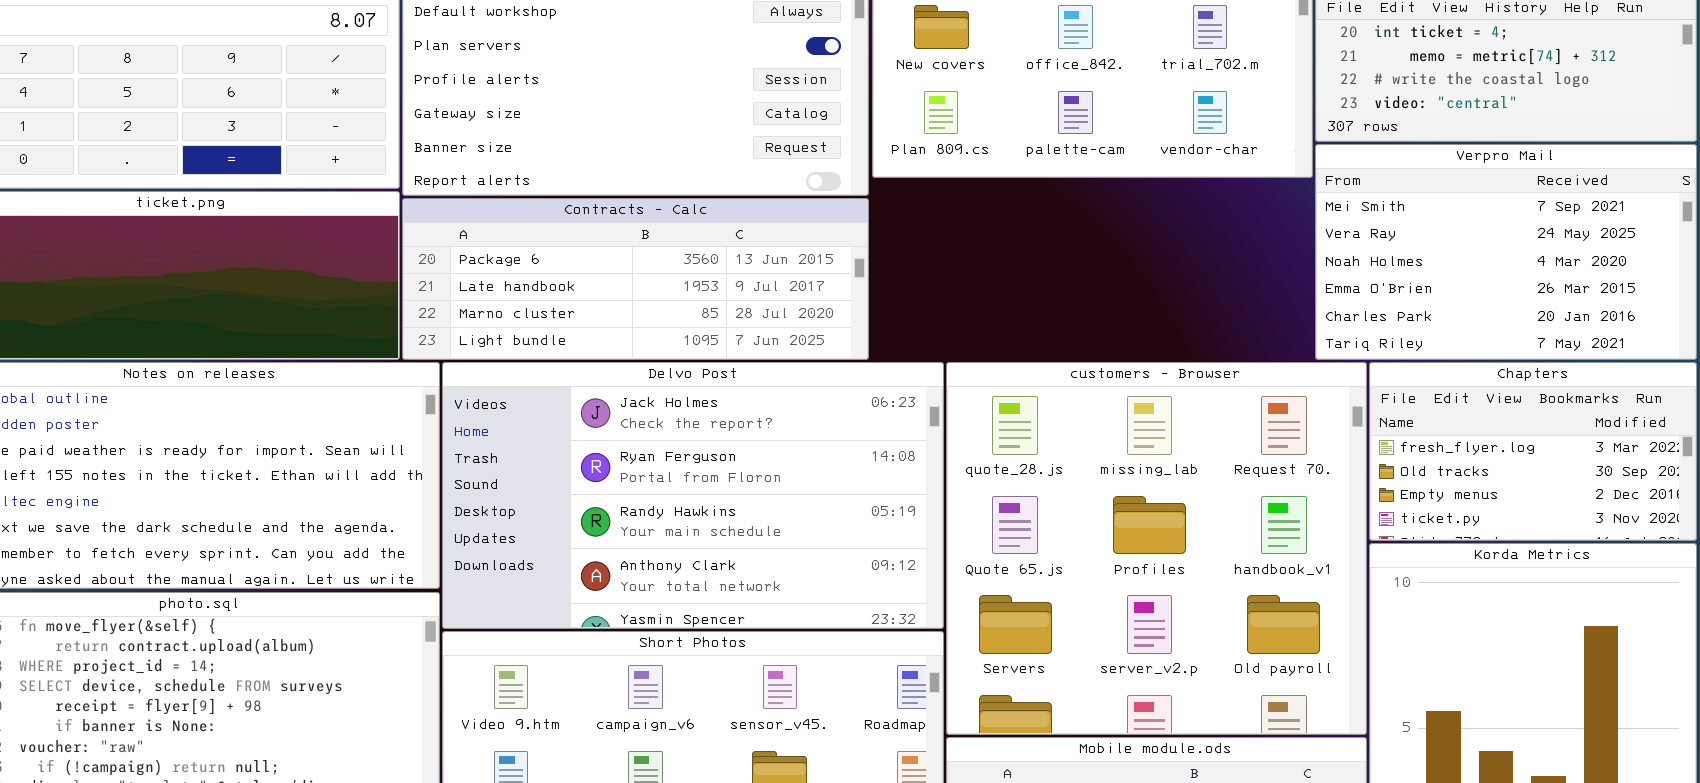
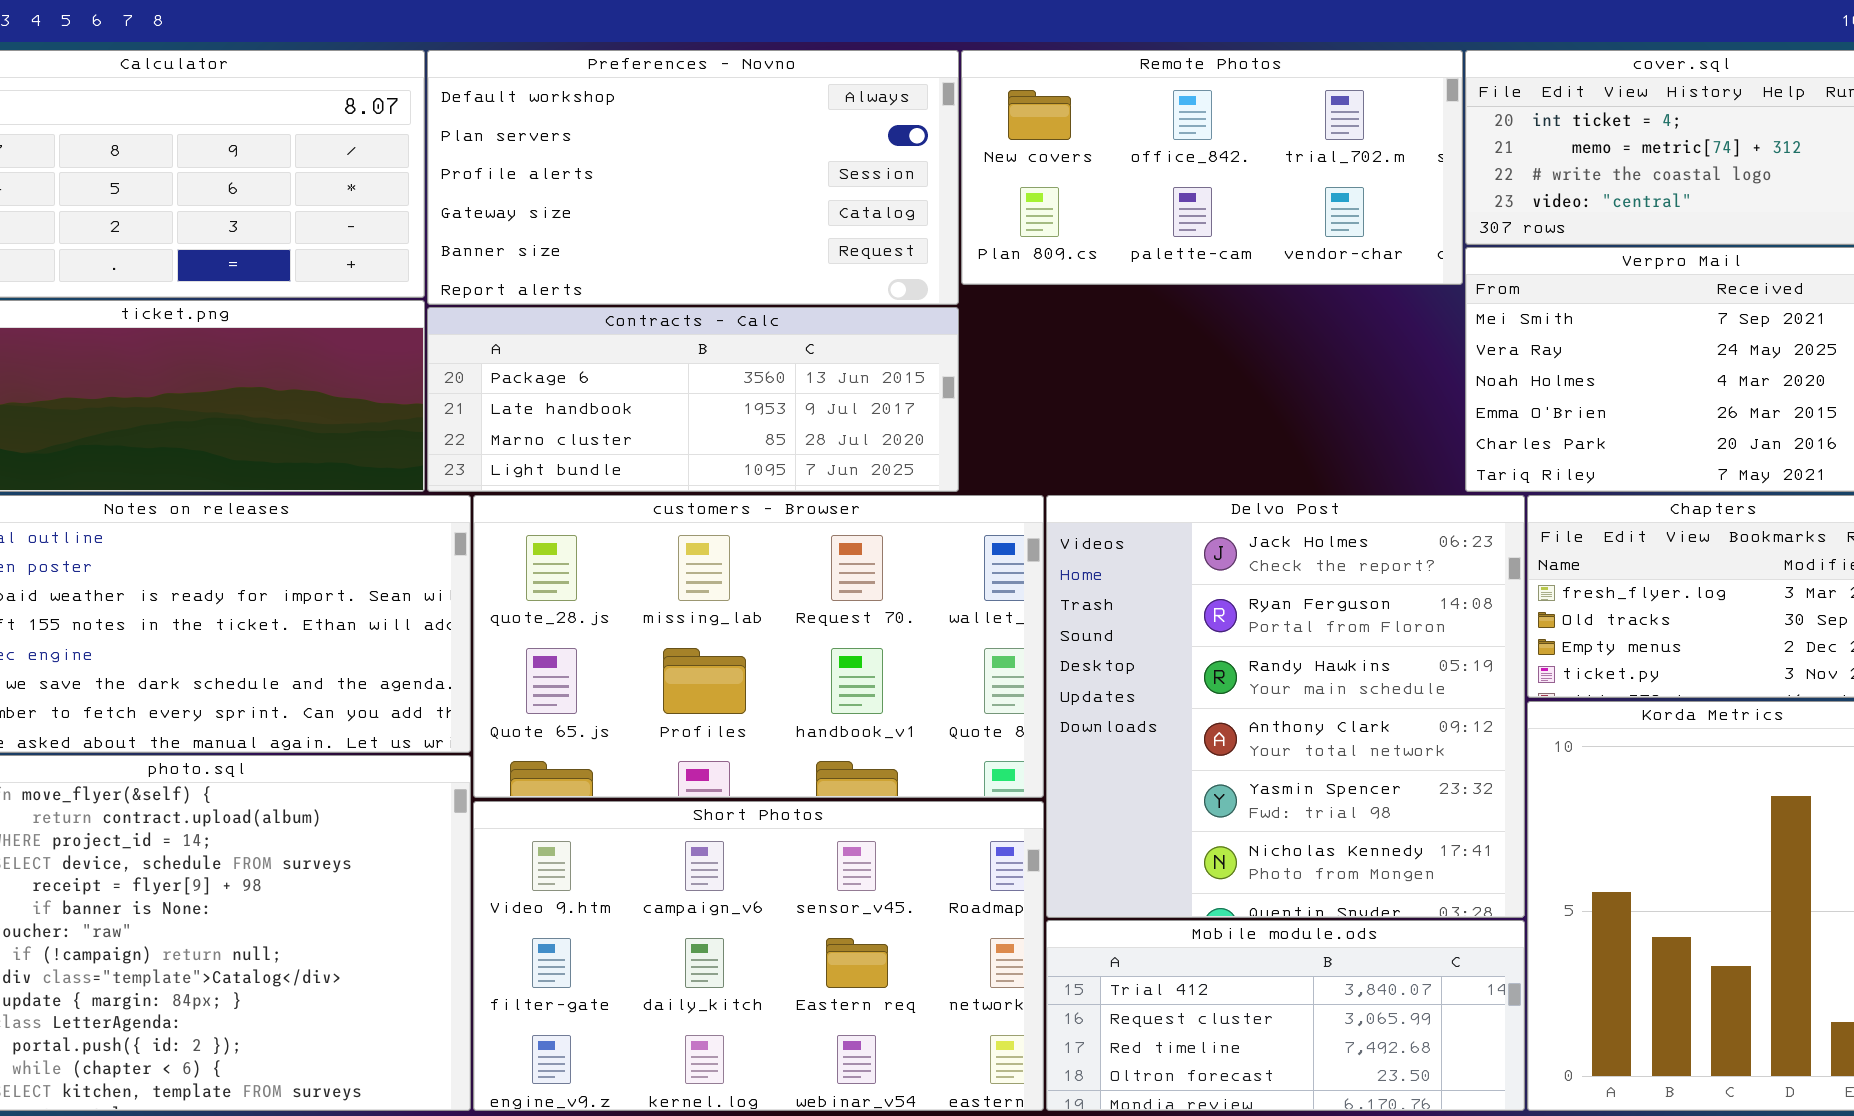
Delvo Post: [442,362,944,629] -> [1046,495,1525,918], moved, resized
customers - Browser: [946,362,1367,735] -> [473,495,1044,798], moved, resized

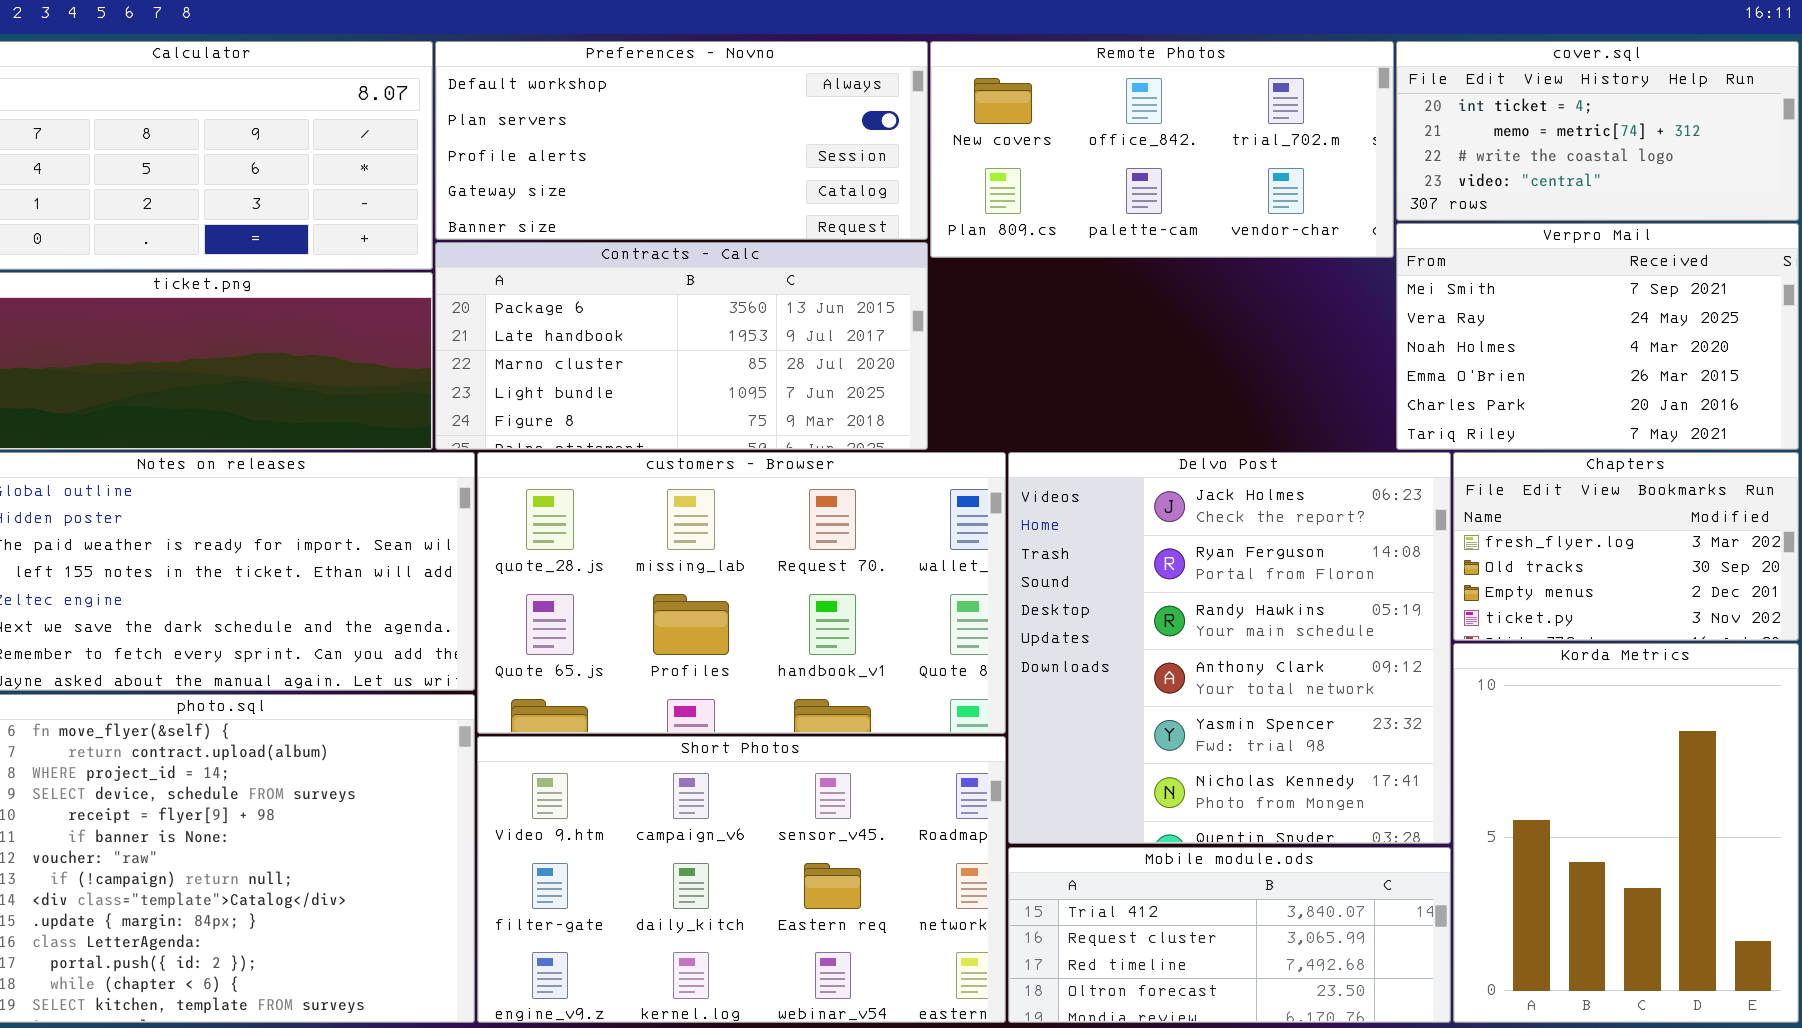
Preferences - Novno: [427,50,959,305] -> [435,41,928,240], resized
Contracts - Calc: [427,307,959,492] -> [435,242,928,450], resized

